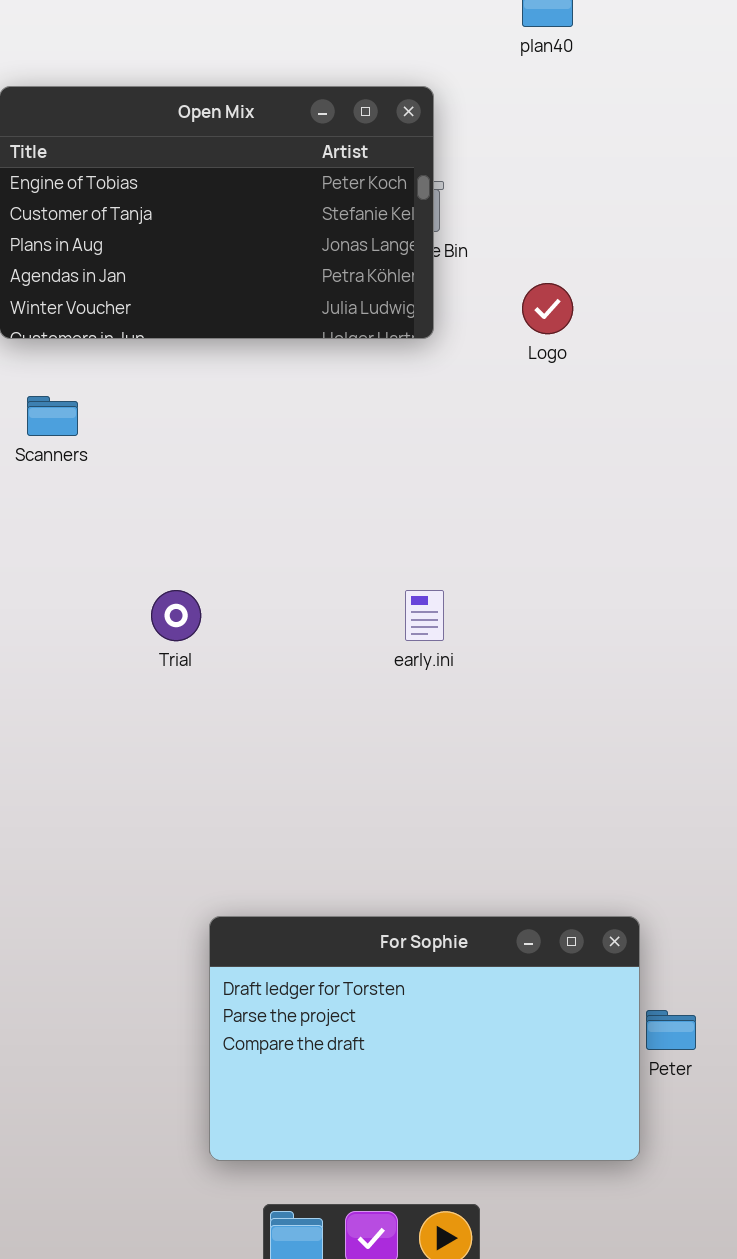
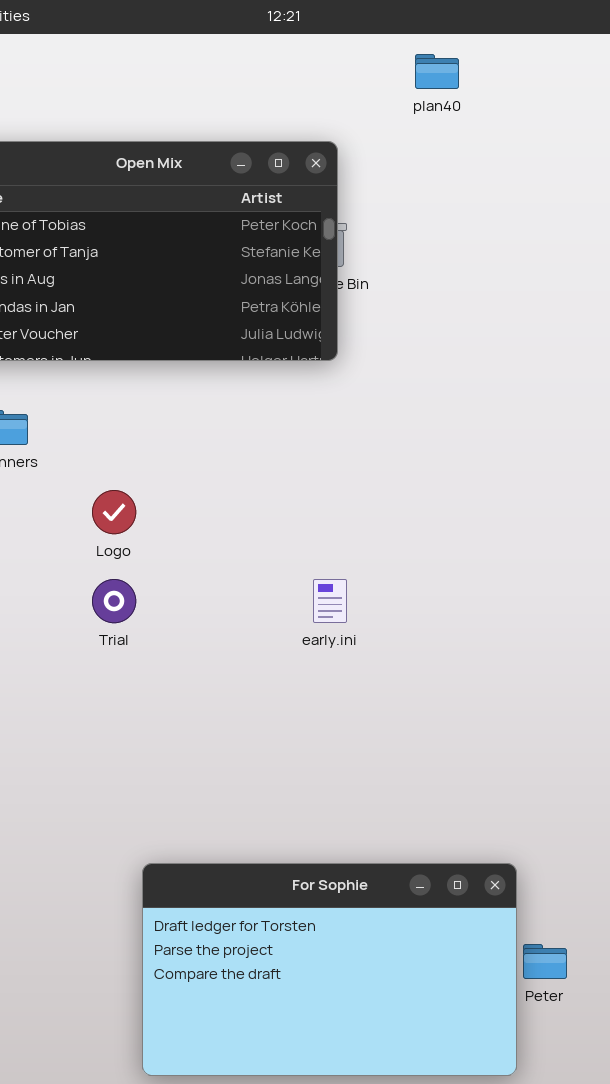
Logo: [522,283,573,334] -> [92,490,136,534], moved

